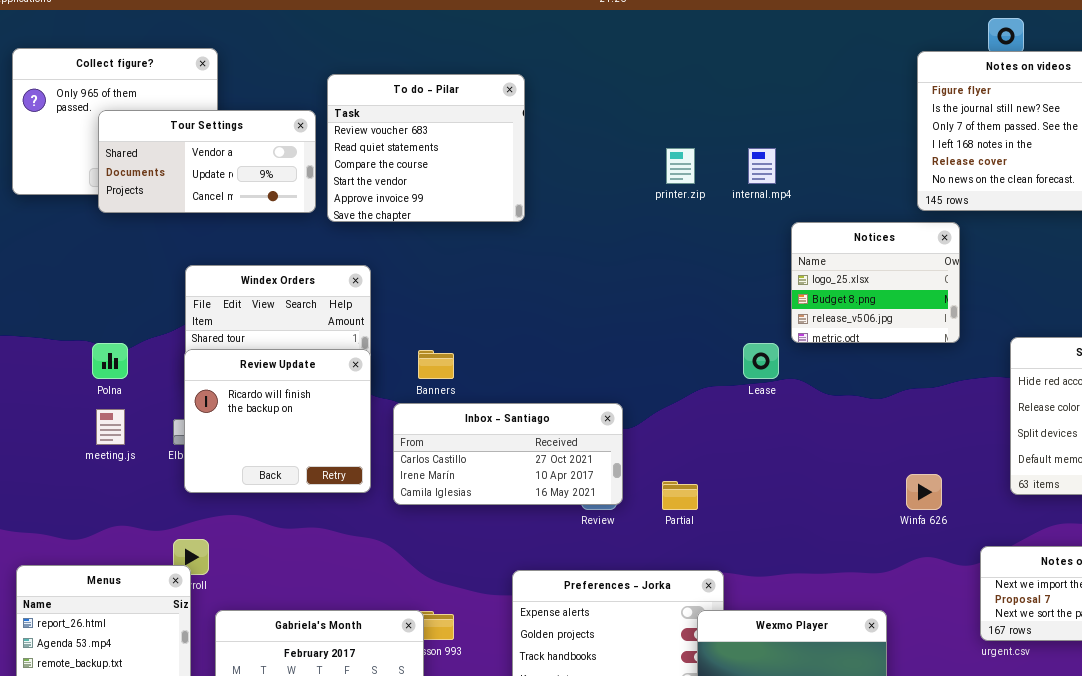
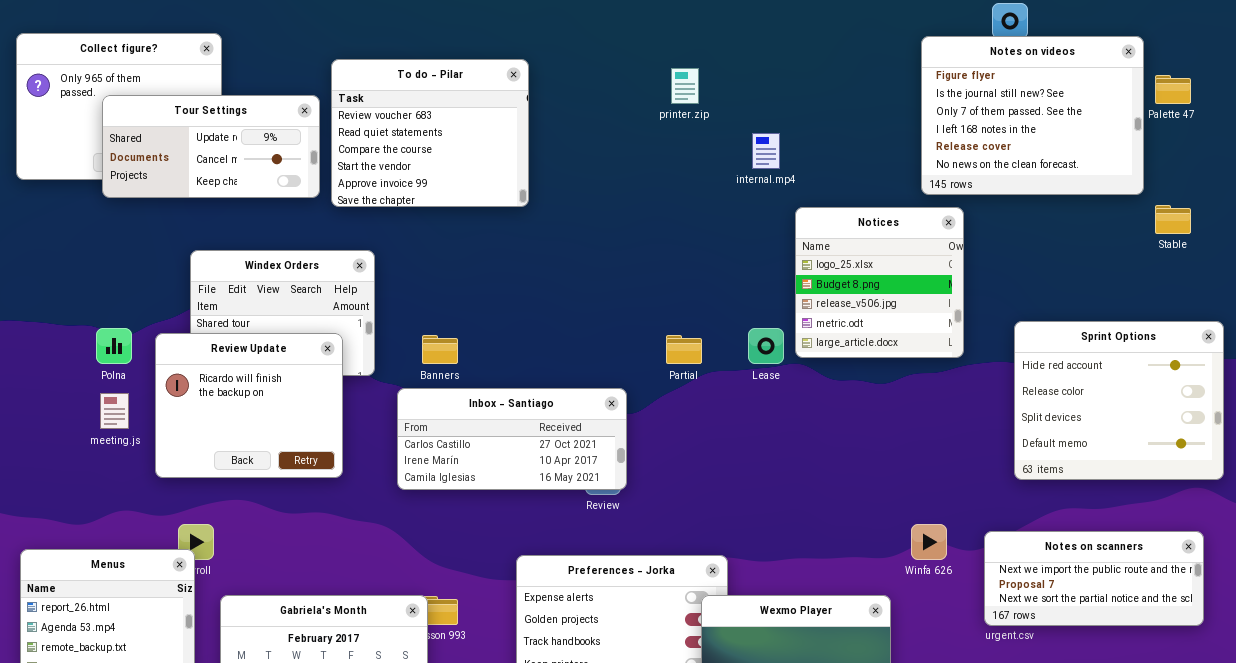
Tour Settings: [98,110,316,213] -> [102,95,320,198], scrolled down 1 row
printer.zip: [666,148,695,184] -> [671,68,699,104], moved
Notices: [791,222,960,343] -> [795,207,964,358], resized
Review Update: [184,349,371,493] -> [155,333,343,478], moved
Winfa 626: [906,474,942,510] -> [911,524,947,560], moved
Partial: [662,481,698,510] -> [666,335,702,364], moved

